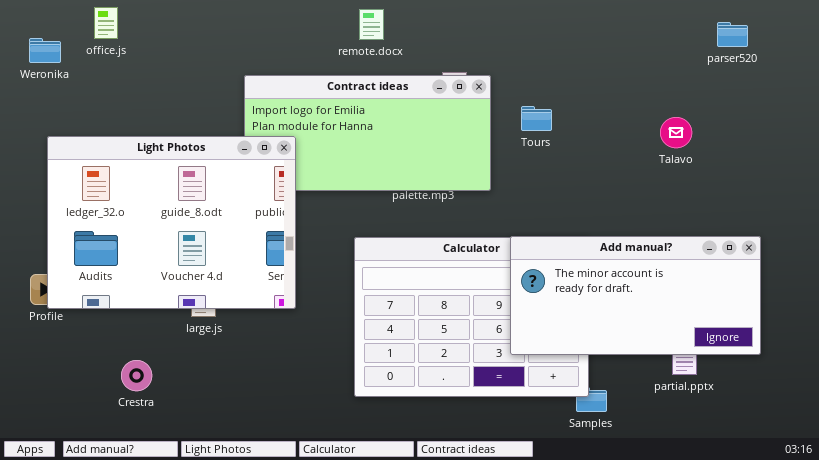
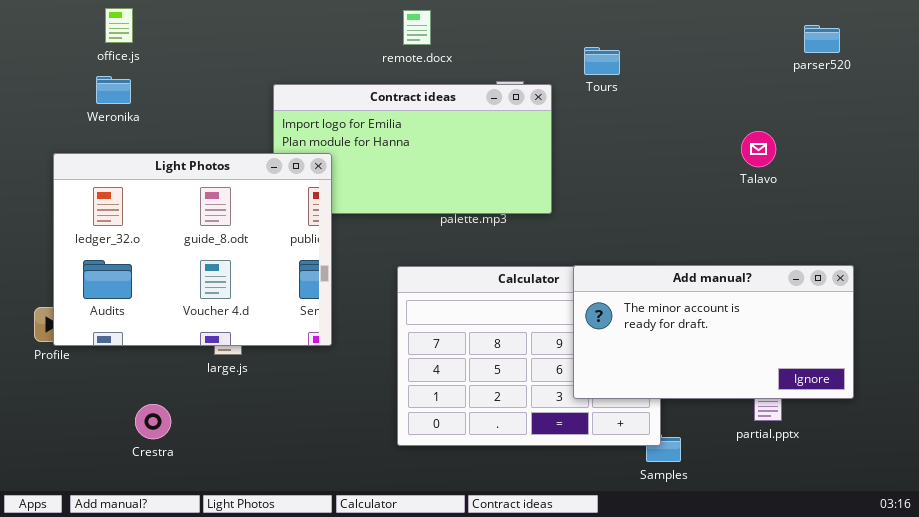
Weronika: [29,38,61,63] -> [96,76,131,104], moved
Tours: [521,106,552,131] -> [584,47,620,75], moved

